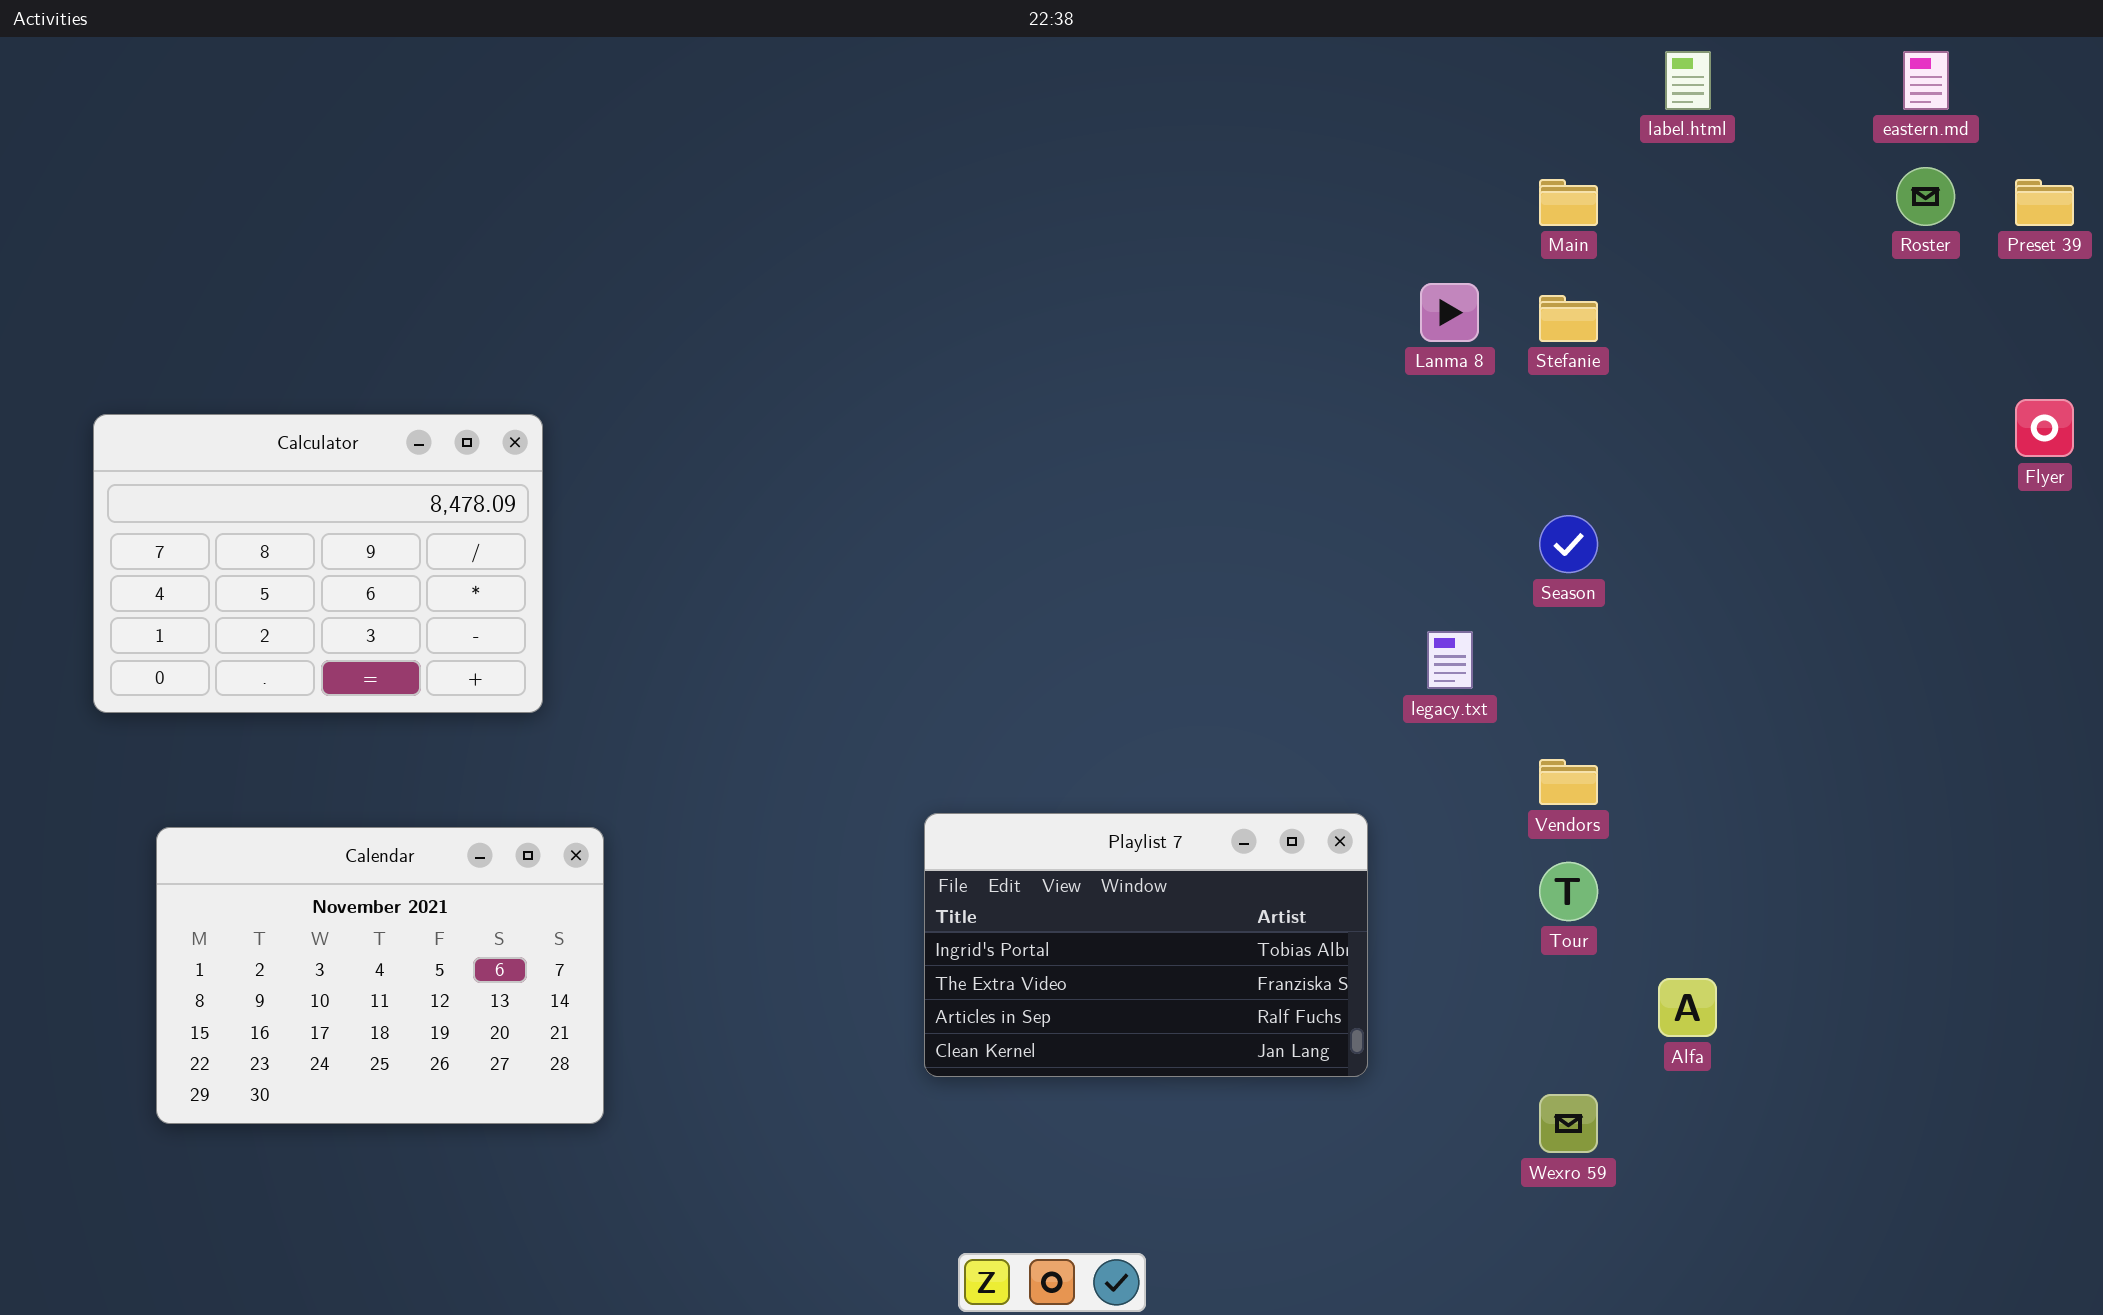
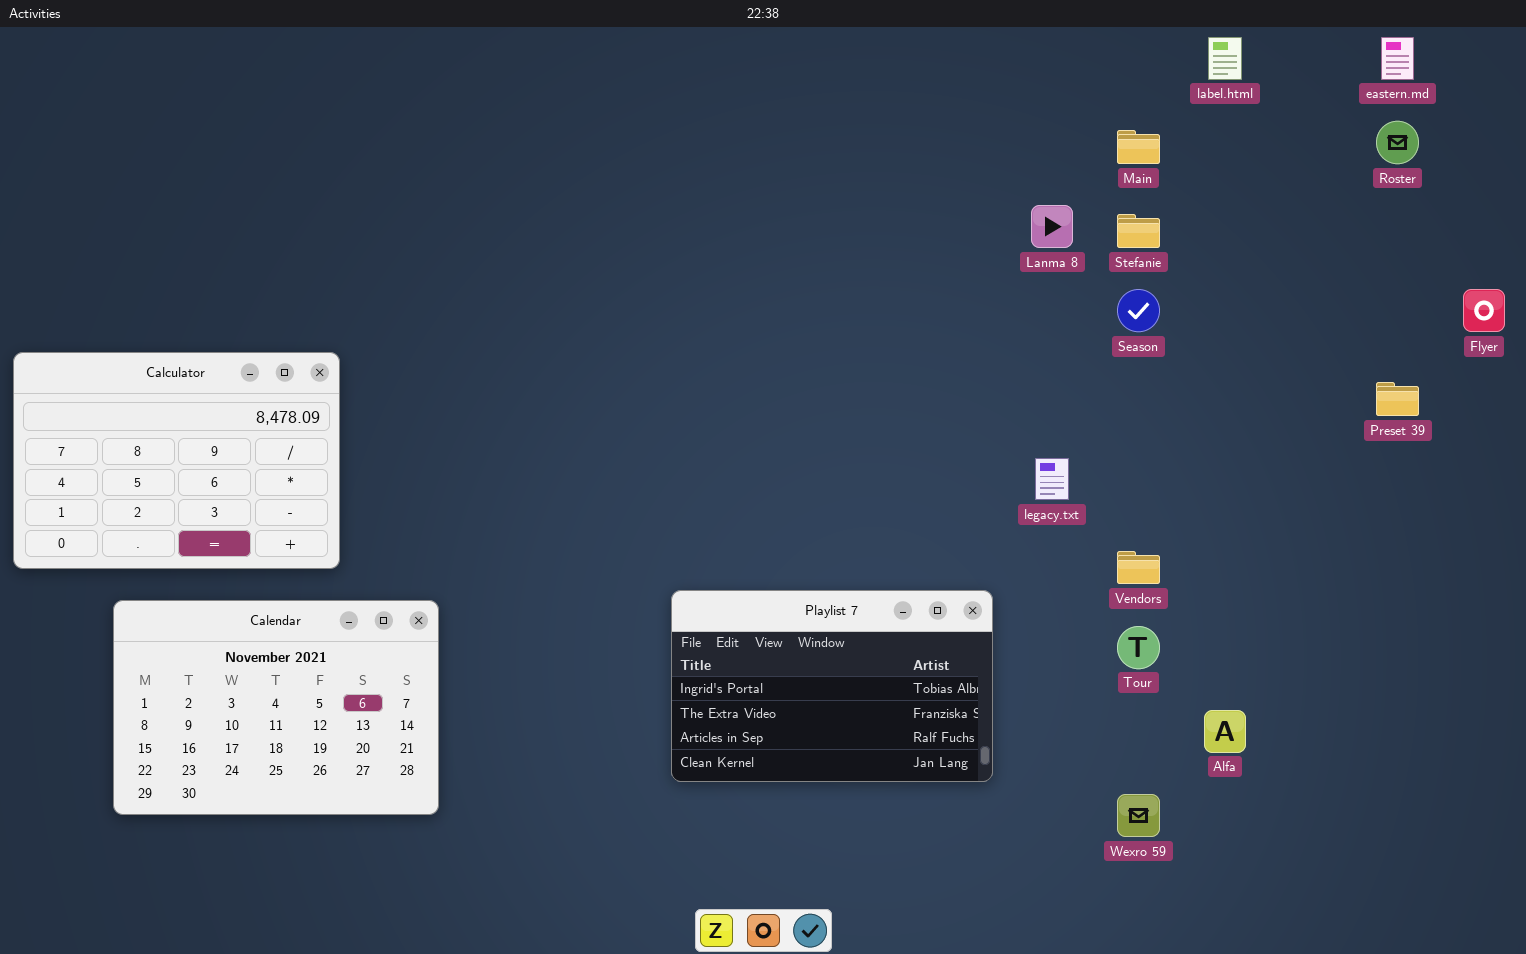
Preset 39: [2015,179,2074,226] -> [1376,382,1419,416], moved
Calculator: [93,414,543,713] -> [13,352,340,569], moved
Season: [1539,515,1598,573] -> [1117,289,1160,332], moved

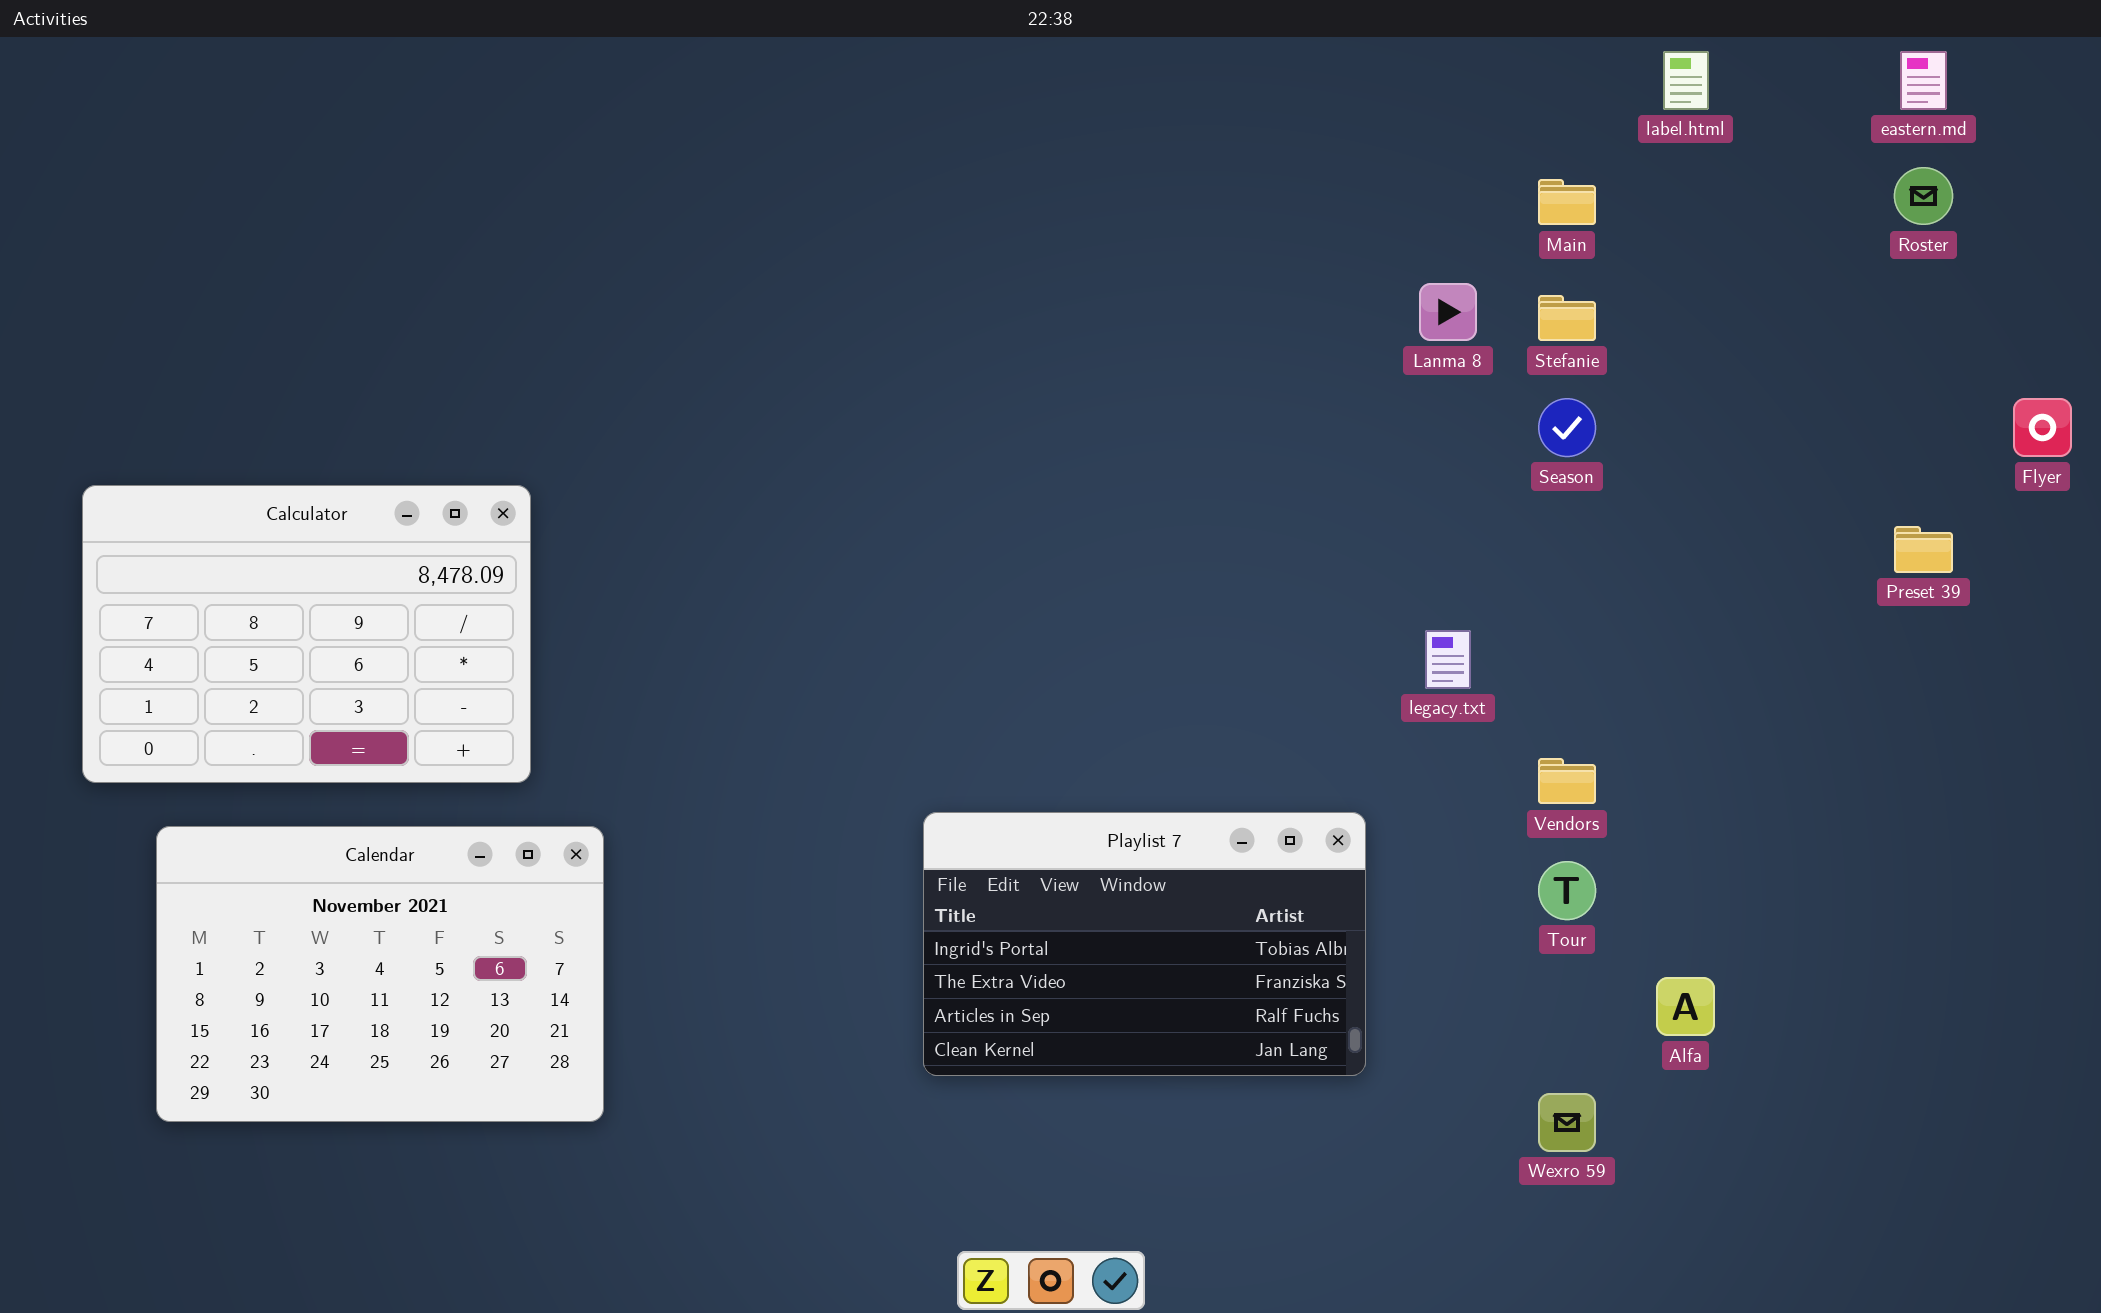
Calculator: [13,352,340,569] -> [82,485,531,783], moved

